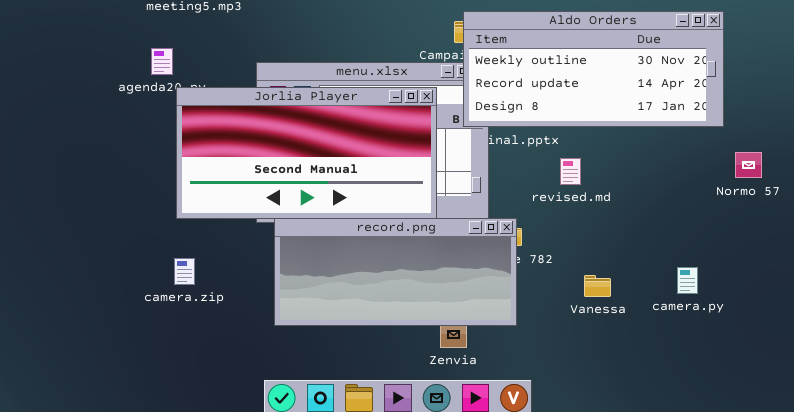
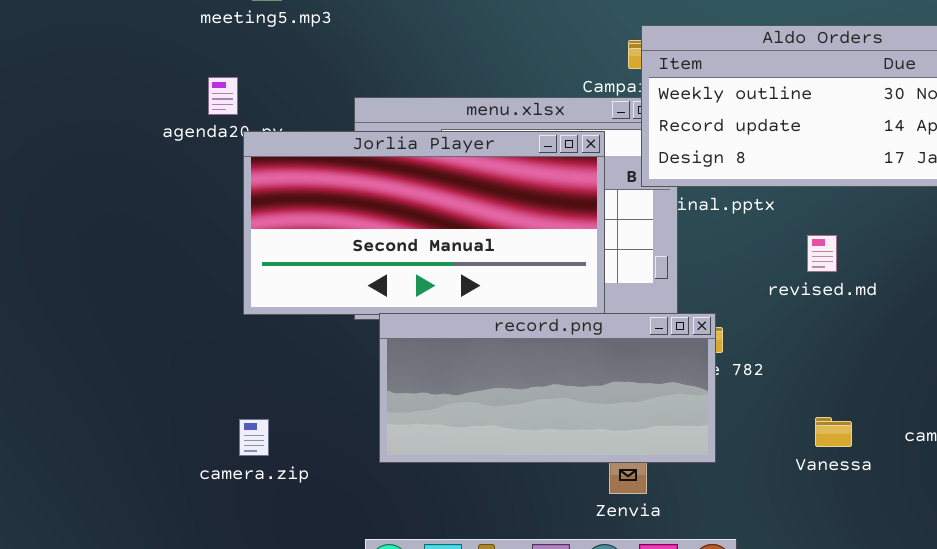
revised.md: [560,158,581,185] -> [807,235,837,272], moved
camera.zip: [174,258,195,285] -> [239,419,269,456], moved
Vanessa: [584,275,611,297] -> [815,417,852,447], moved

